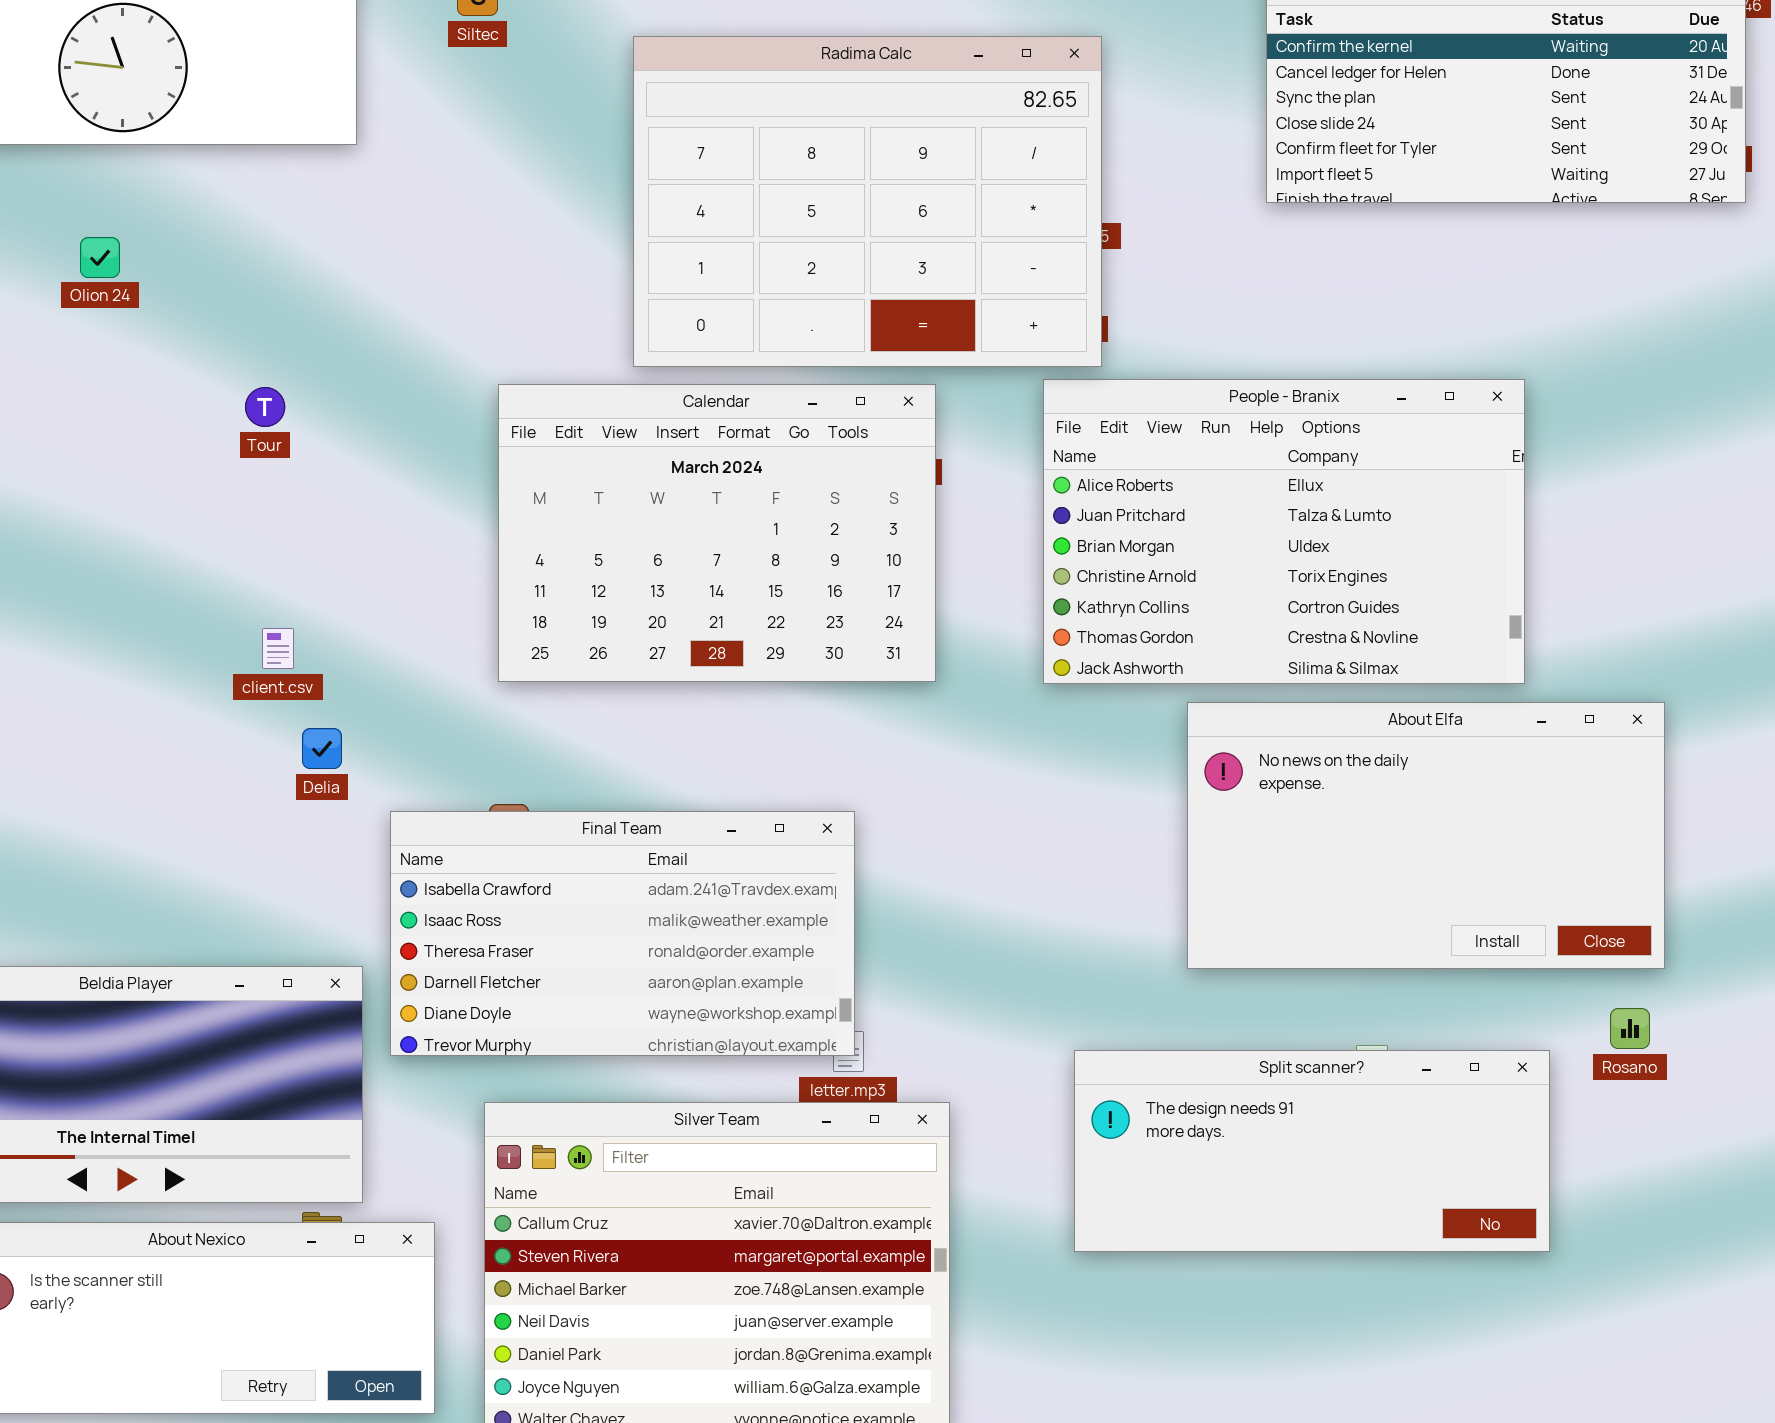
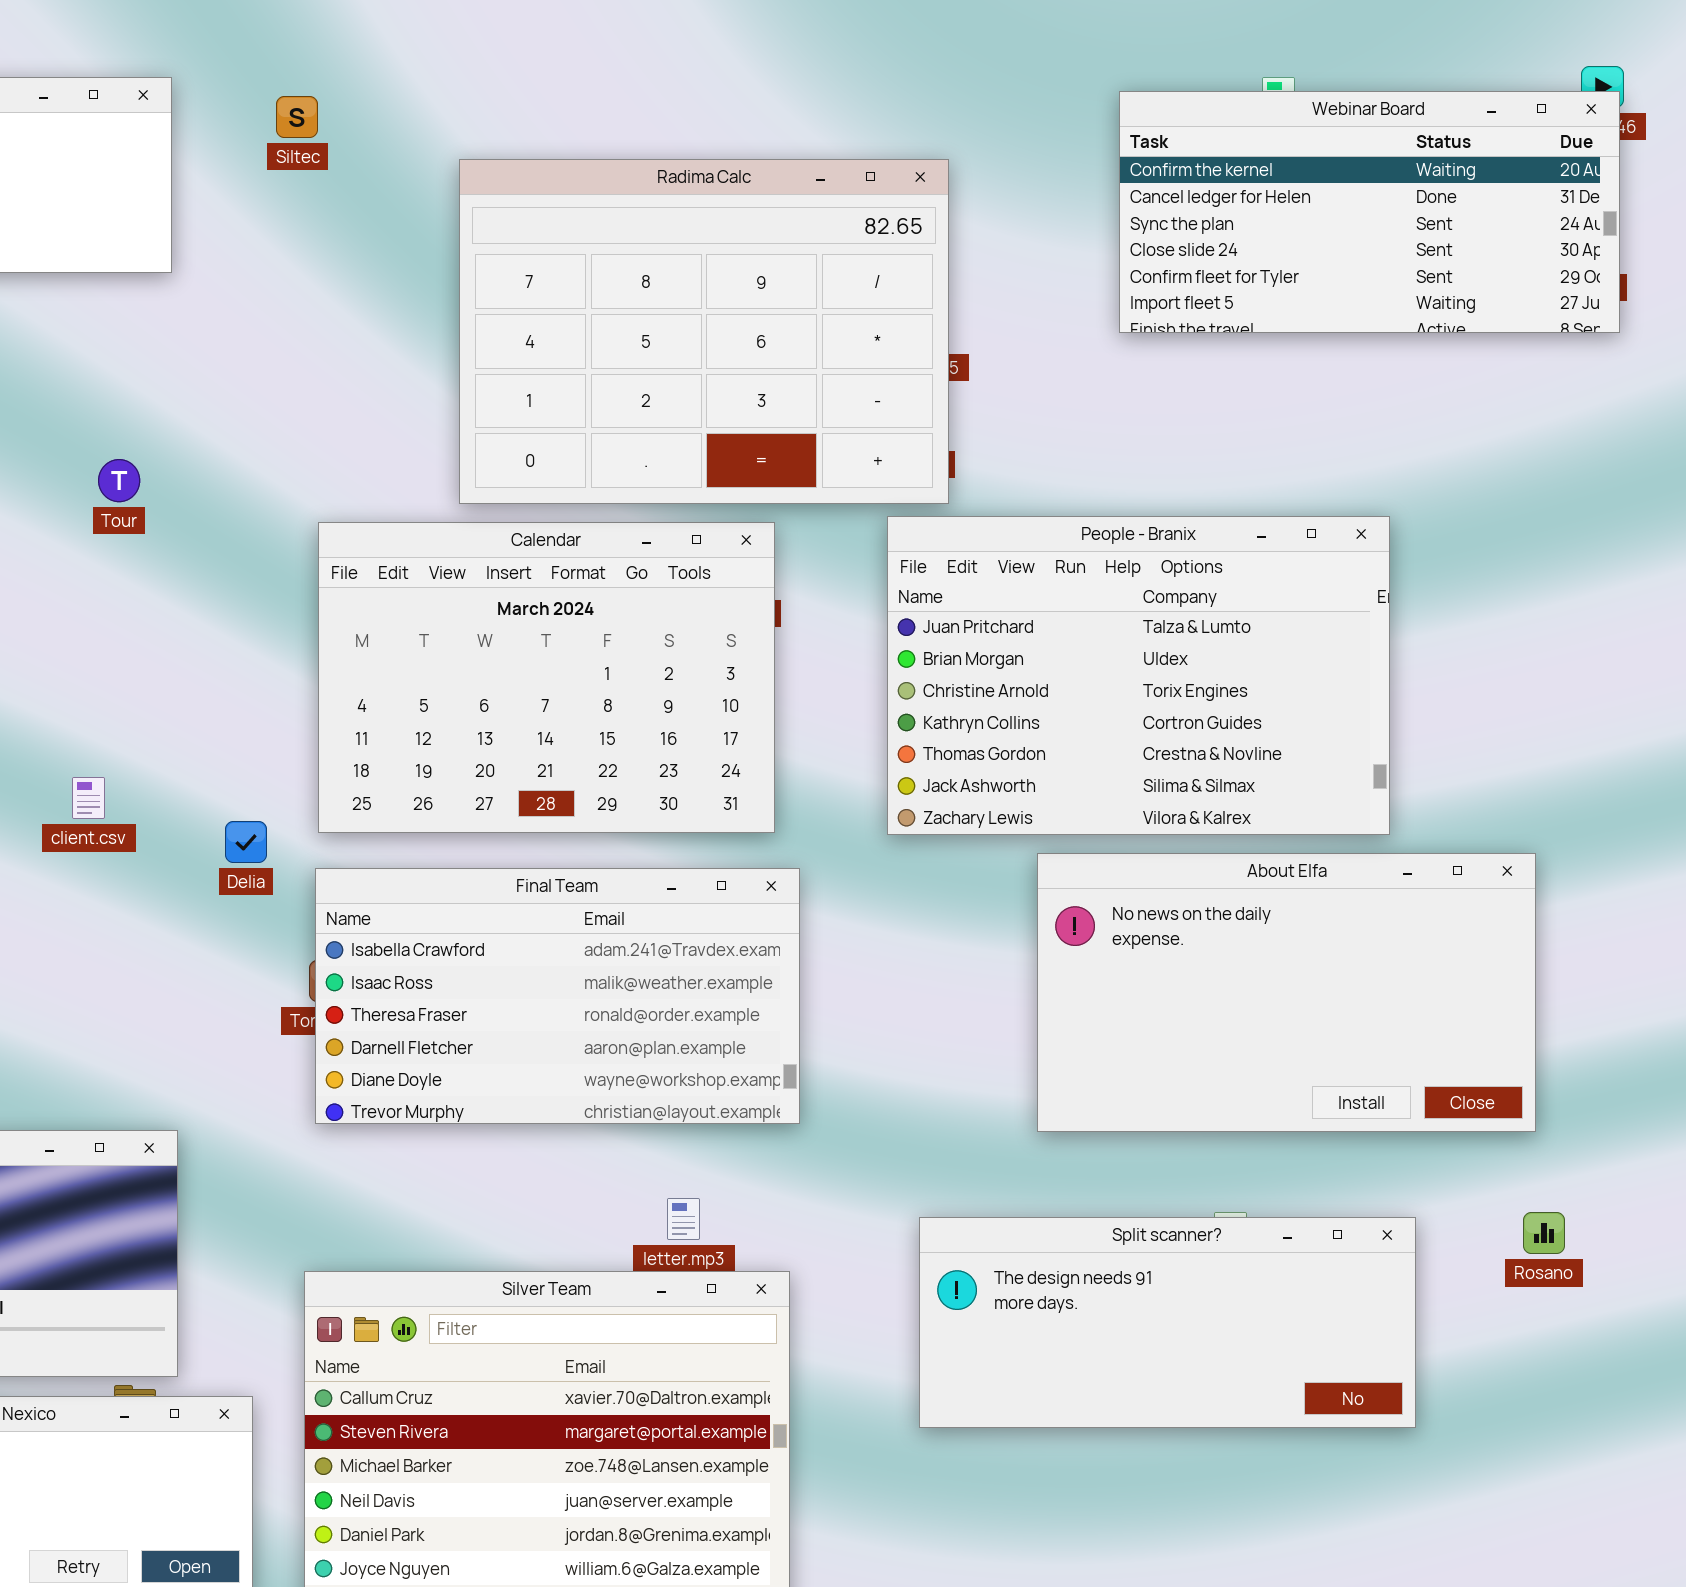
People - Branix: [1043,379,1525,684] -> [887,516,1390,835], scrolled down 1 row
Tour: [245,387,285,427] -> [98,459,140,502], moved
Delia: [302,728,342,769] -> [225,821,267,863], moved
Final Team: [390,811,855,1056] -> [315,868,800,1124], moved
Rosano: [1610,1008,1650,1049] -> [1523,1212,1565,1254], moved

